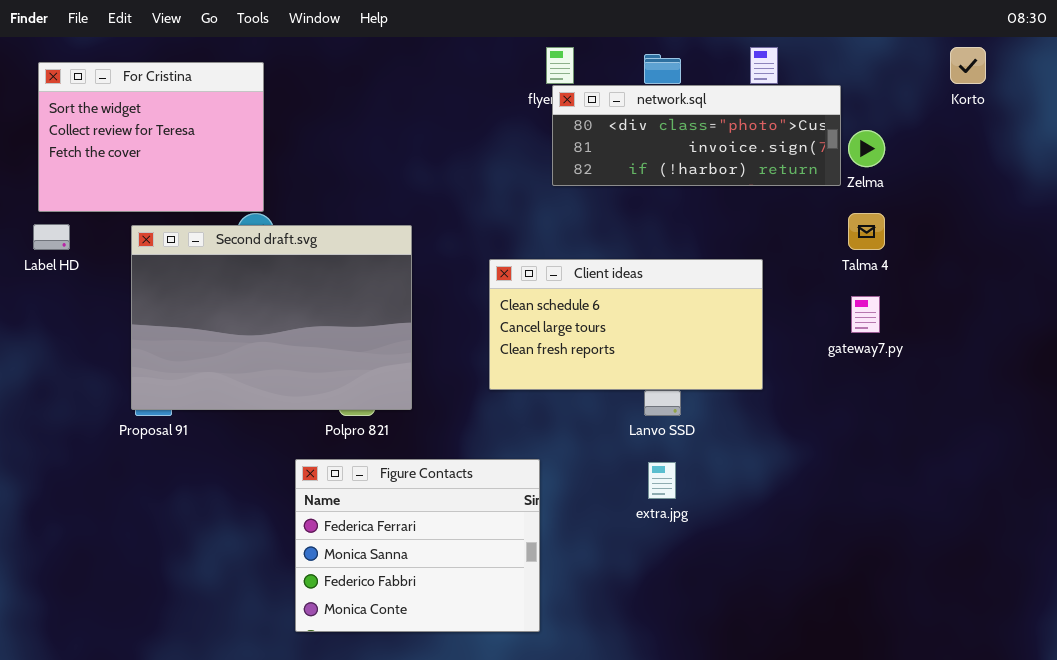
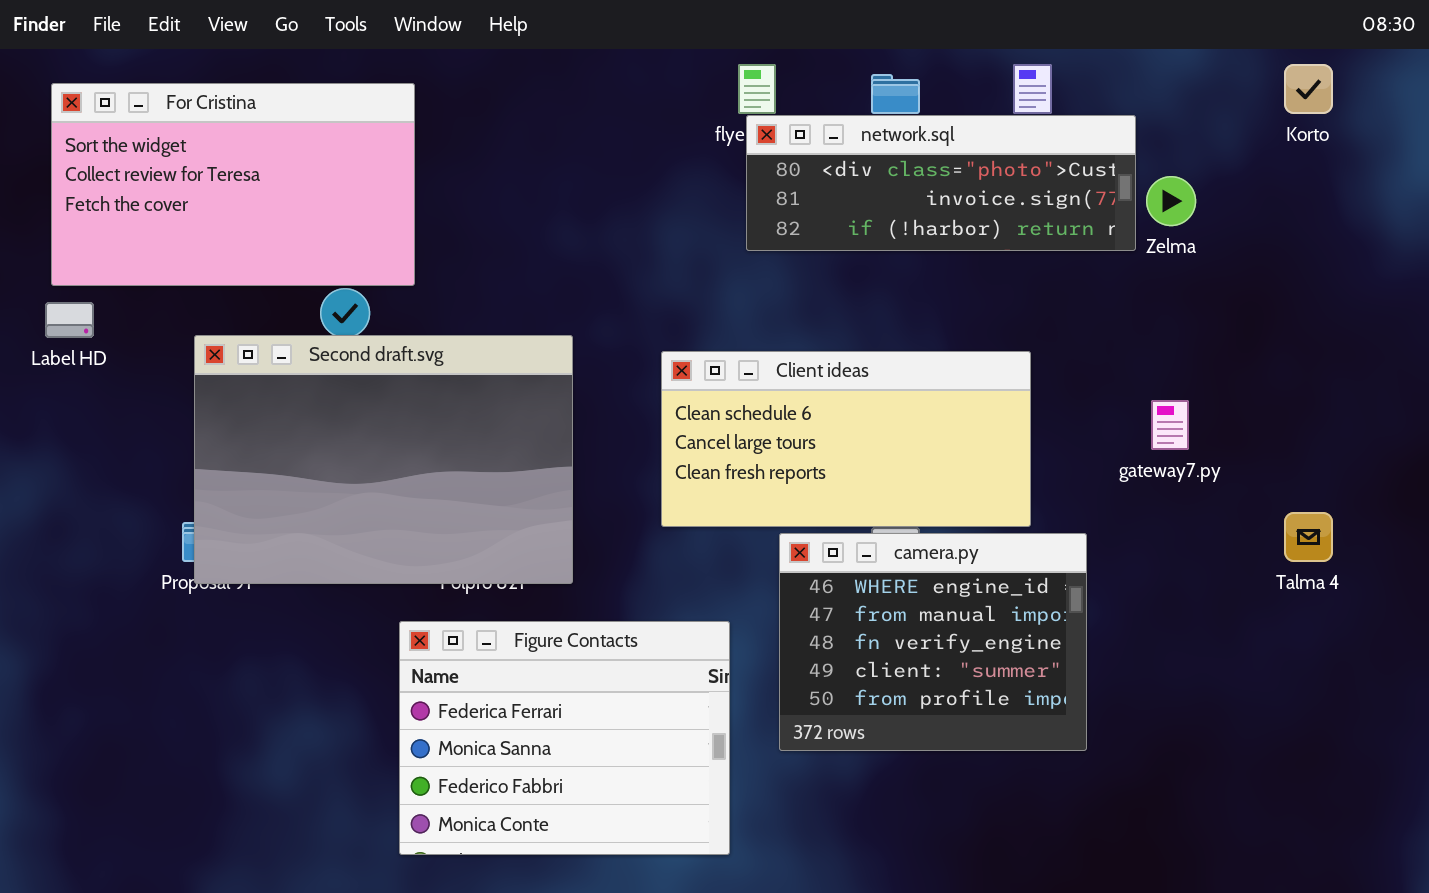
For Cristina: [38,62,264,212] -> [51,83,415,286], resized
Talma 4: [848,213,885,250] -> [1284,512,1333,562], moved
Second draft.svg: [131,225,412,410] -> [194,335,573,584], moved
camera.py: none -> [779,533,1087,751], opened

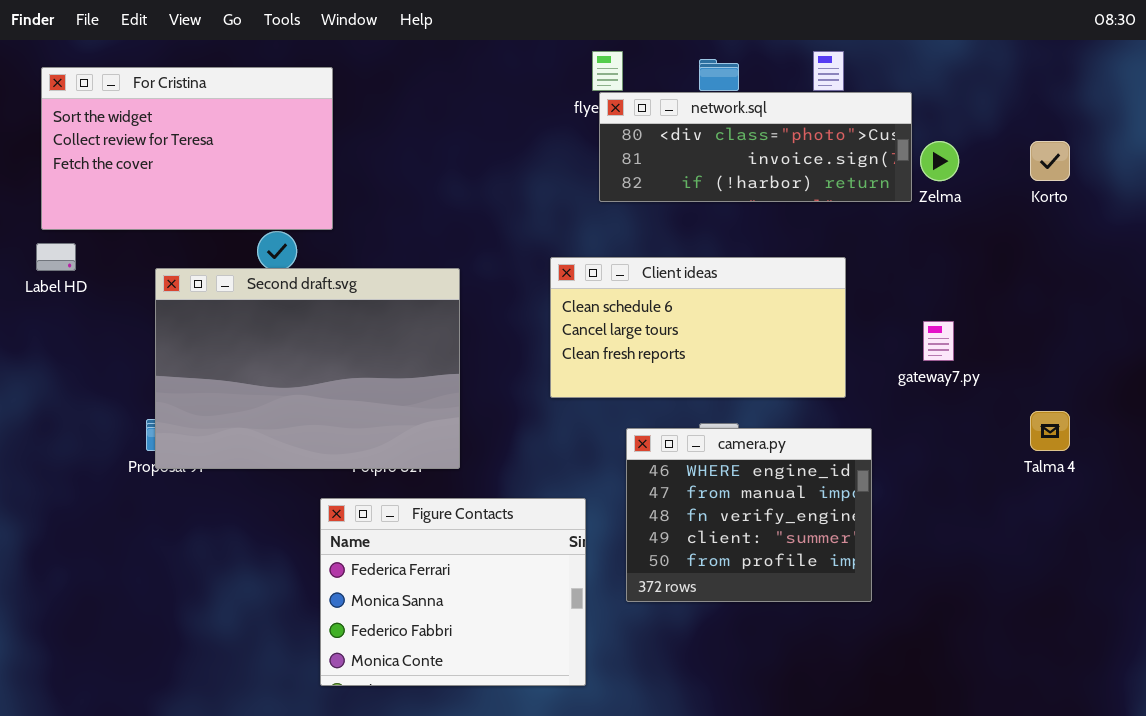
Korto: [1284,64,1333,114] -> [1030,141,1070,181], moved
Client ideas: [661,351,1031,527] -> [550,257,846,398], moved

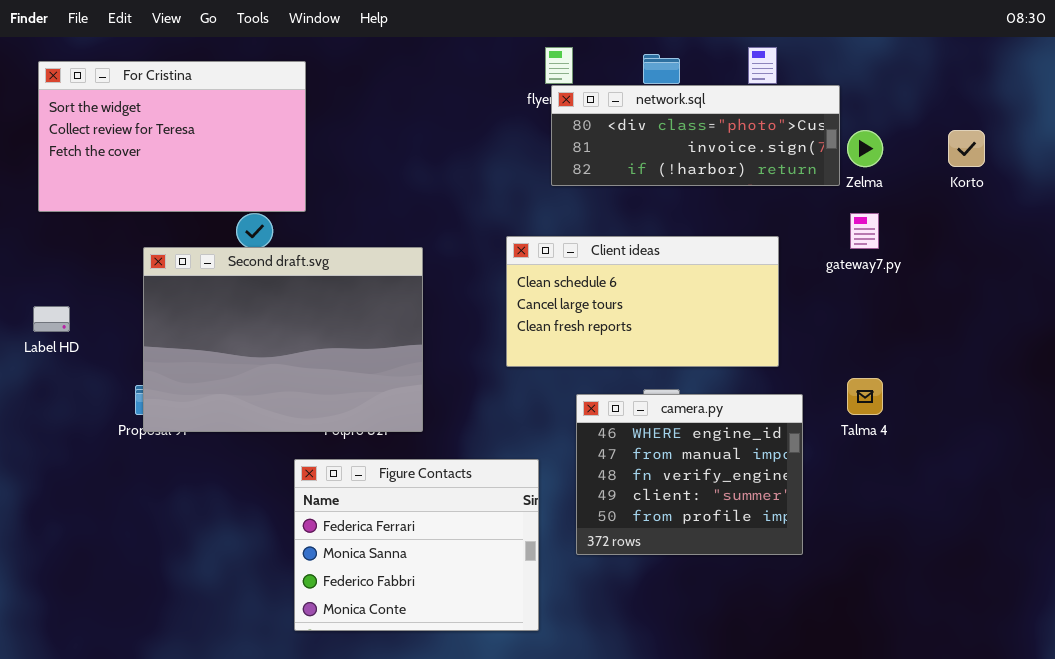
Label HD: [36,243,76,271] -> [33,306,70,332], moved
gateway7.py: [923,321,954,361] -> [850,213,879,249], moved
Talma 4: [1030,411,1070,451] -> [847,378,883,415], moved

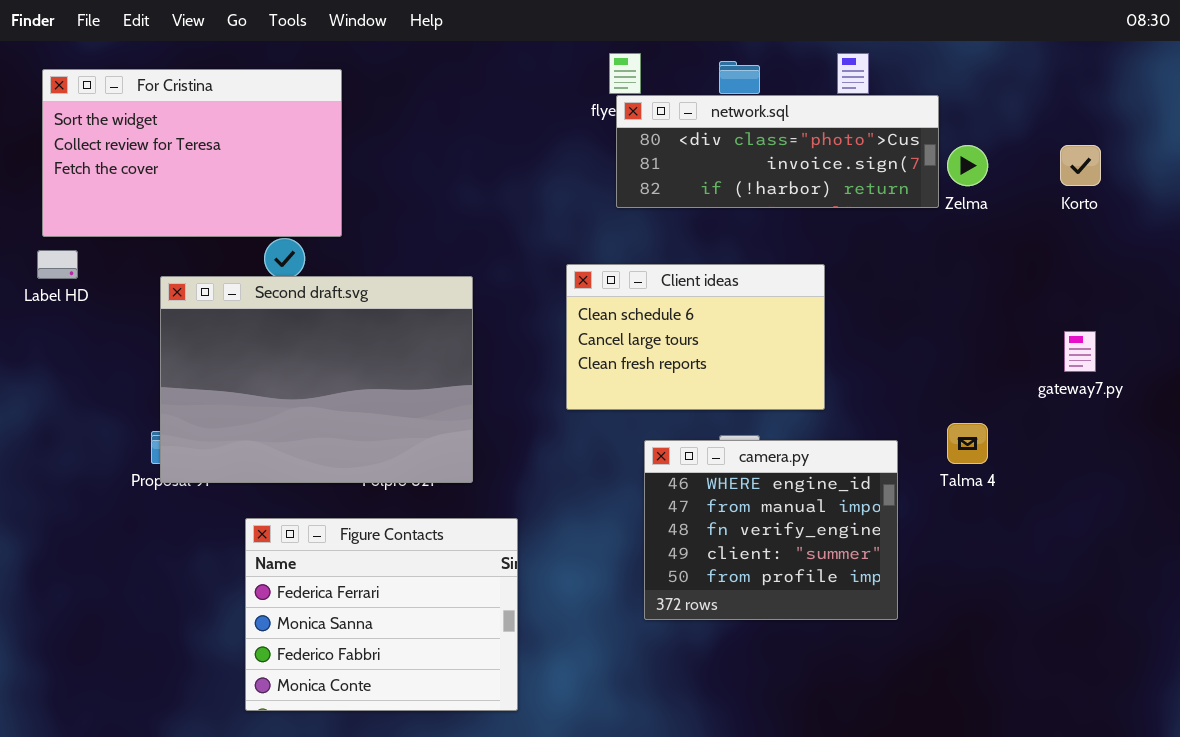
gateway7.py: [850,213,879,249] -> [1064,331,1096,372], moved
Client ideas: [506,236,779,367] -> [566,264,825,410], resized
Label HD: [33,306,70,332] -> [37,250,78,279], moved
Figure Contacts: [294,459,539,631] -> [245,518,518,711], moved

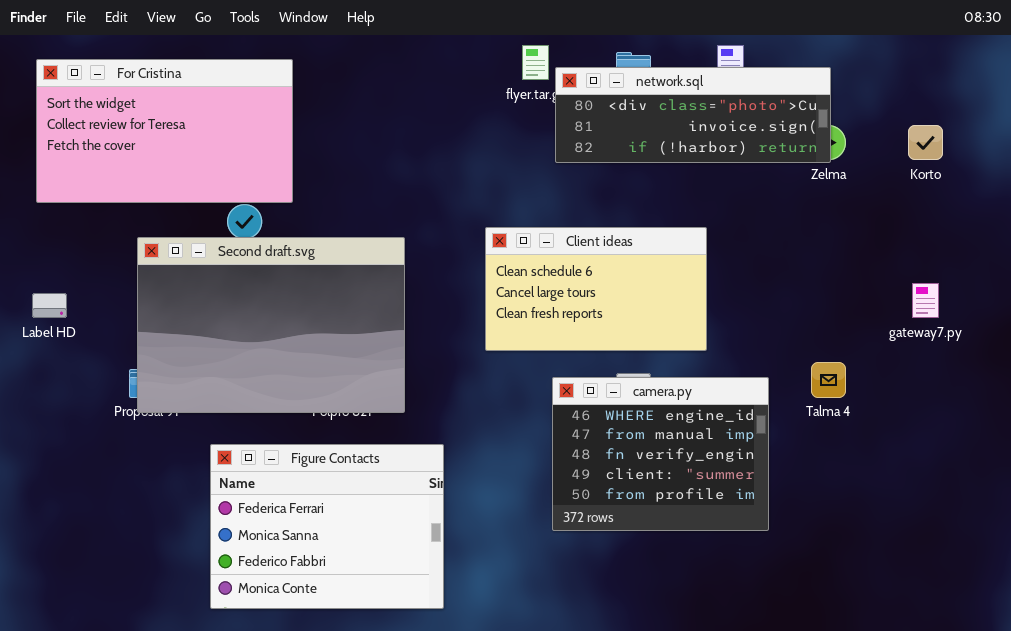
network.sql: [616,95,939,208] -> [555,67,831,163], moved
Label HD: [37,250,78,279] -> [32,293,67,318], moved

